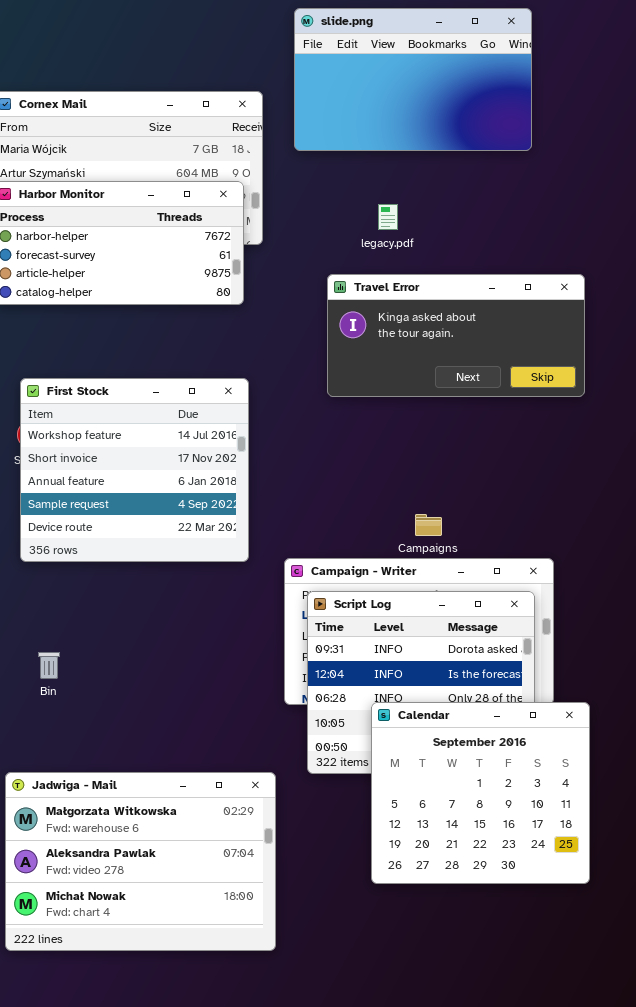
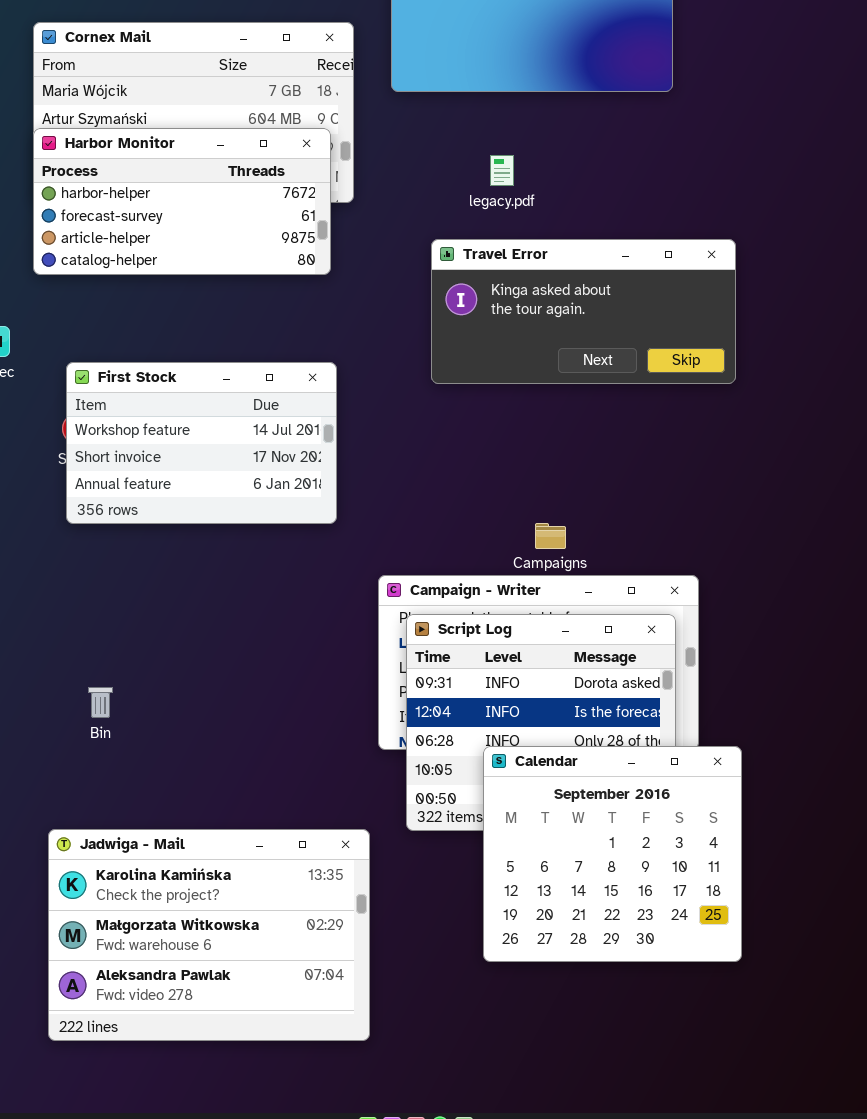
First Stock: [20,378,249,562] -> [66,362,337,524], resized
Jadwiga - Mail: [5,772,276,951] -> [48,829,370,1041], scrolled up 1 row

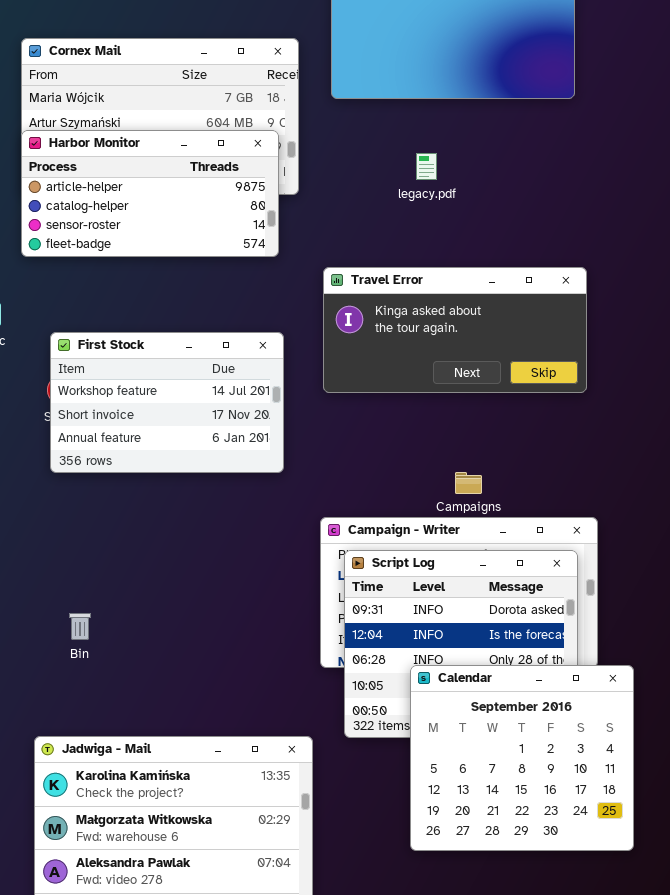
Harbor Monitor: [33,128,331,275] -> [21,130,279,257], scrolled down 2 rows
Travel Error: [431,239,736,384] -> [323,267,587,393], moved

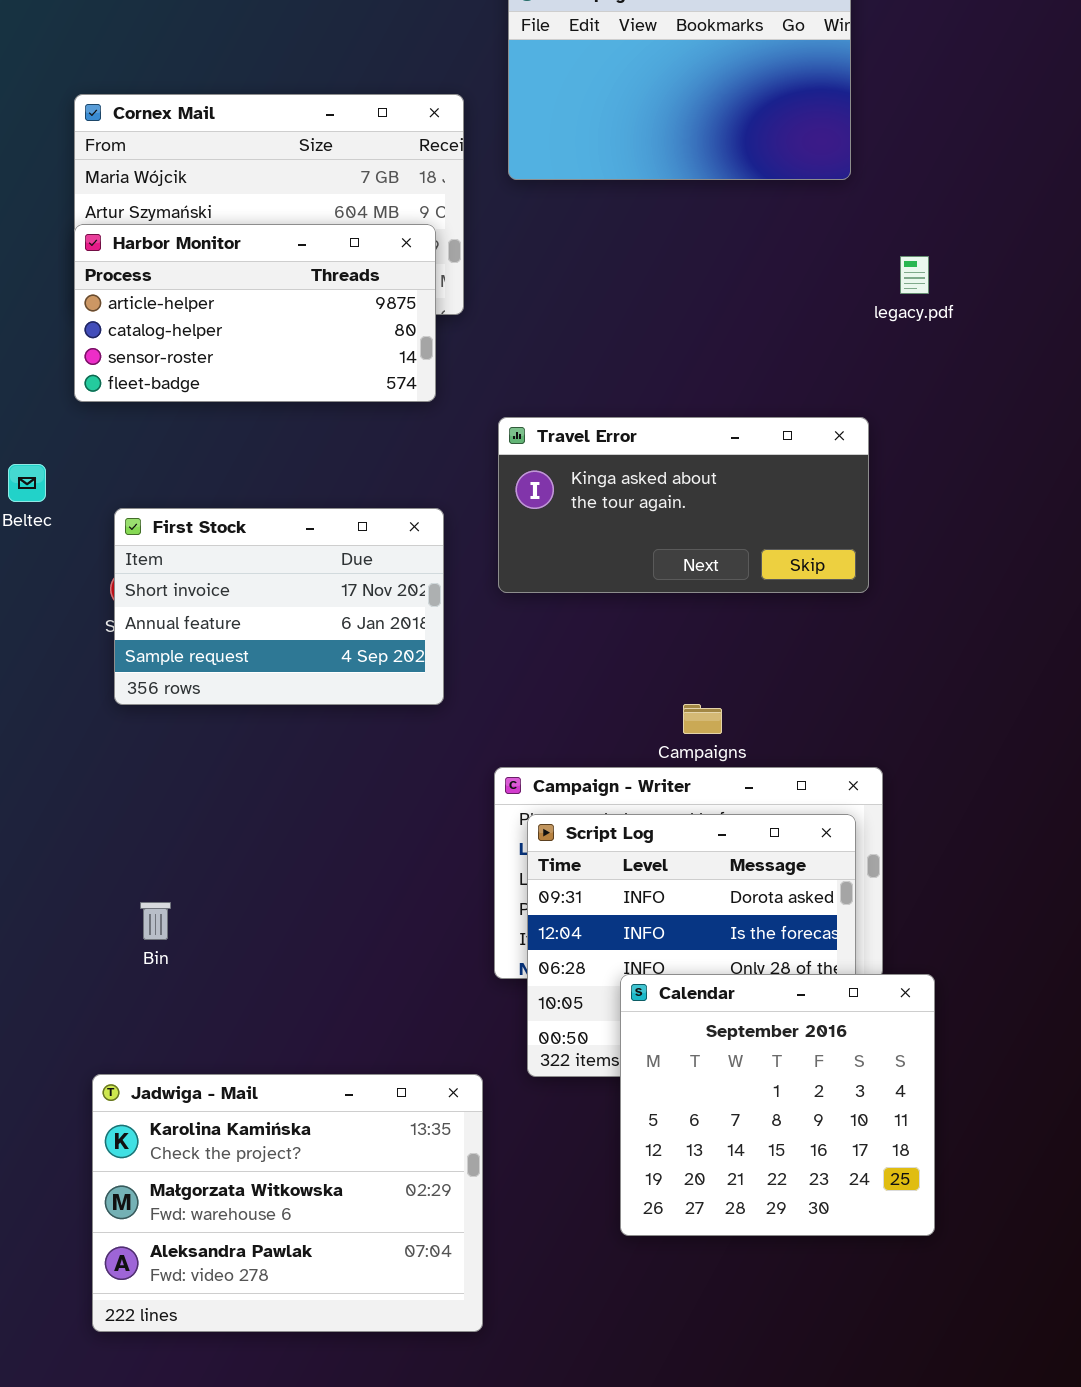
legacy.pdf: [416,153,437,180] -> [900,256,929,294], moved
First Stock: [50,332,284,473] -> [114,508,444,705], scrolled down 1 row

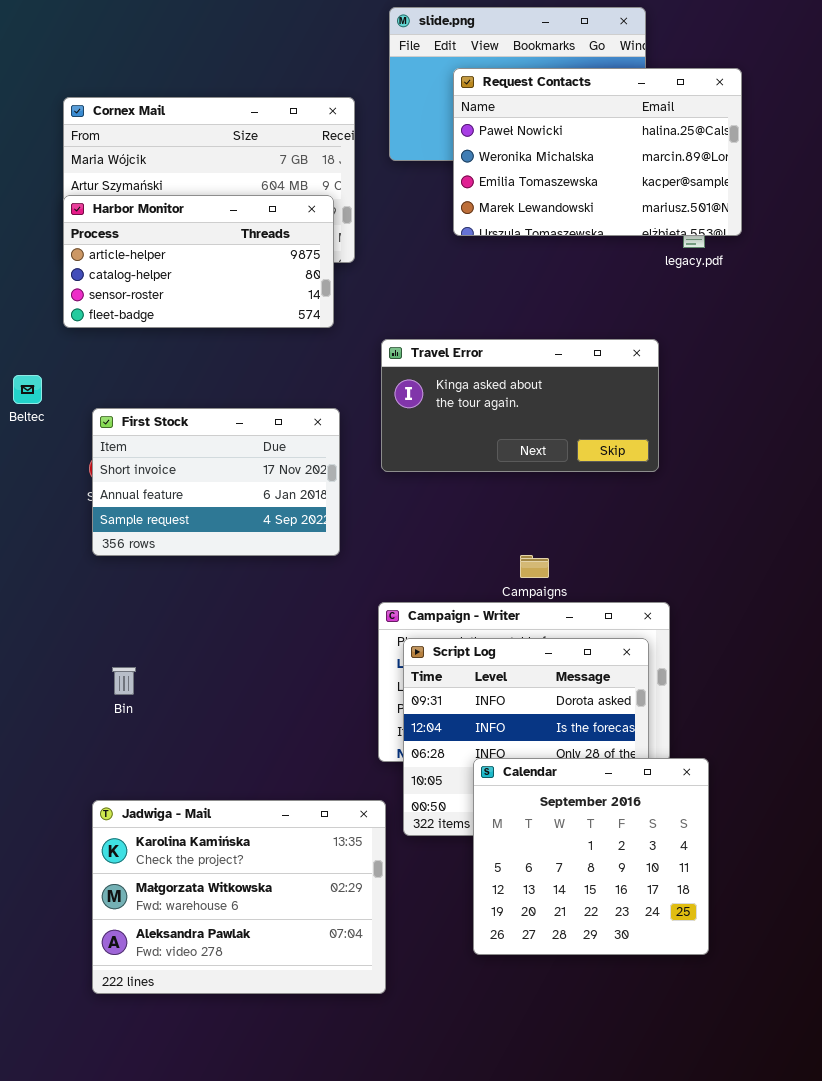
Request Contacts: none -> [453,68,742,236], opened
Bin: [140,902,171,940] -> [112,667,136,695], moved
Jadwiga - Mail: [92,1074,483,1332] -> [92,800,386,994], moved

